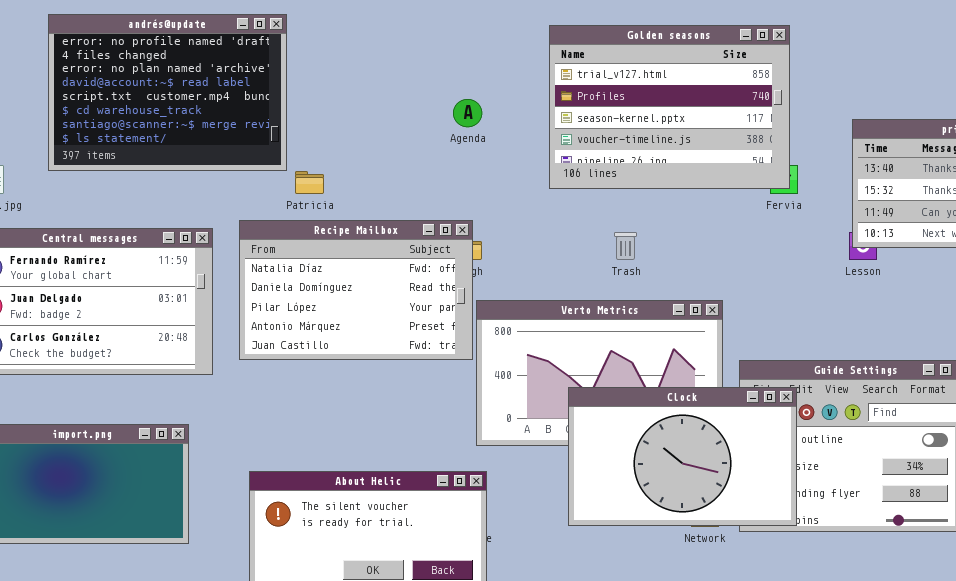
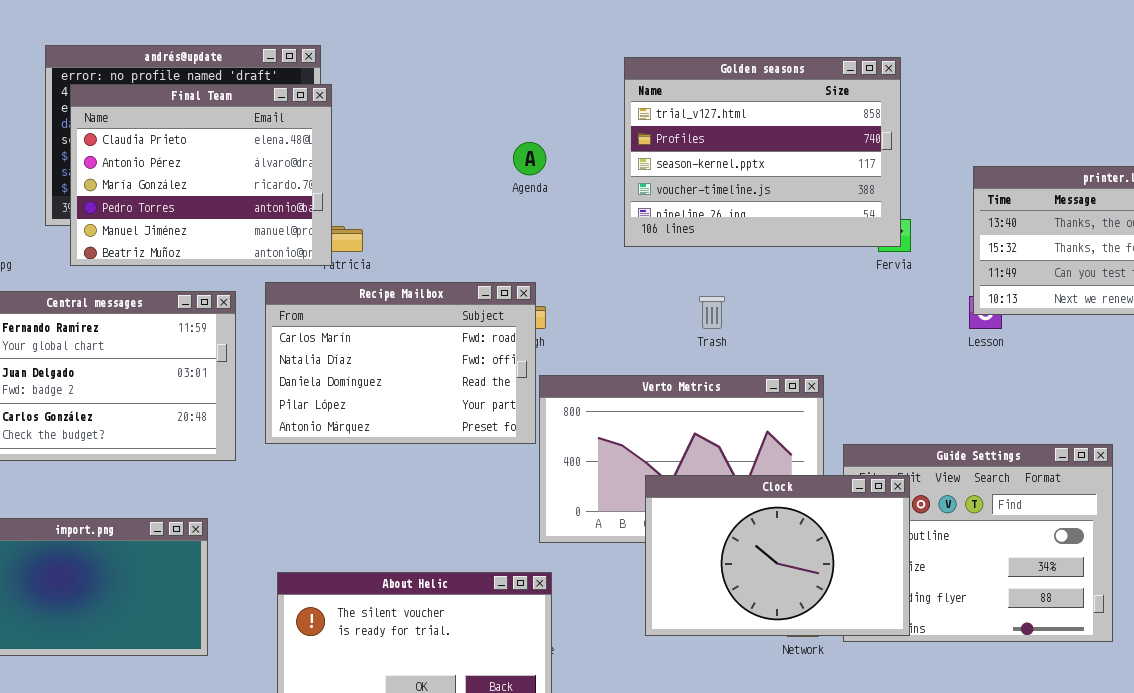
Final Team: none -> [70,84,332,266], opened
Recipe Mailbox: [239,220,473,360] -> [265,282,536,444], scrolled up 1 row

